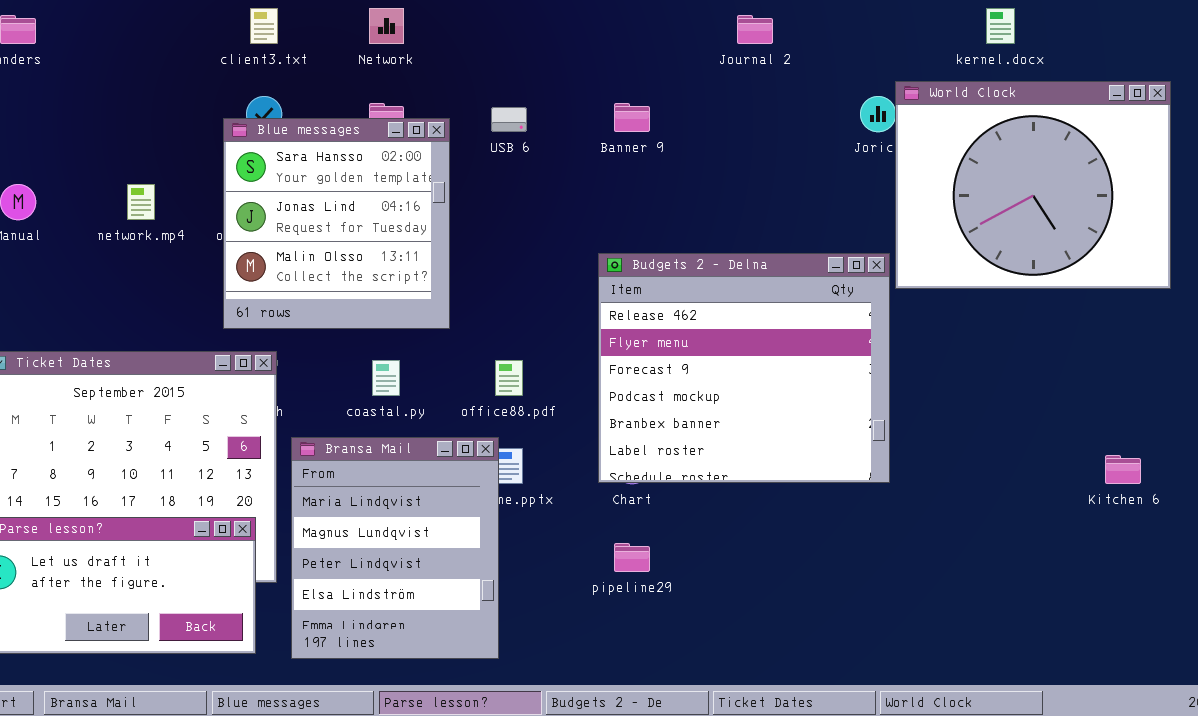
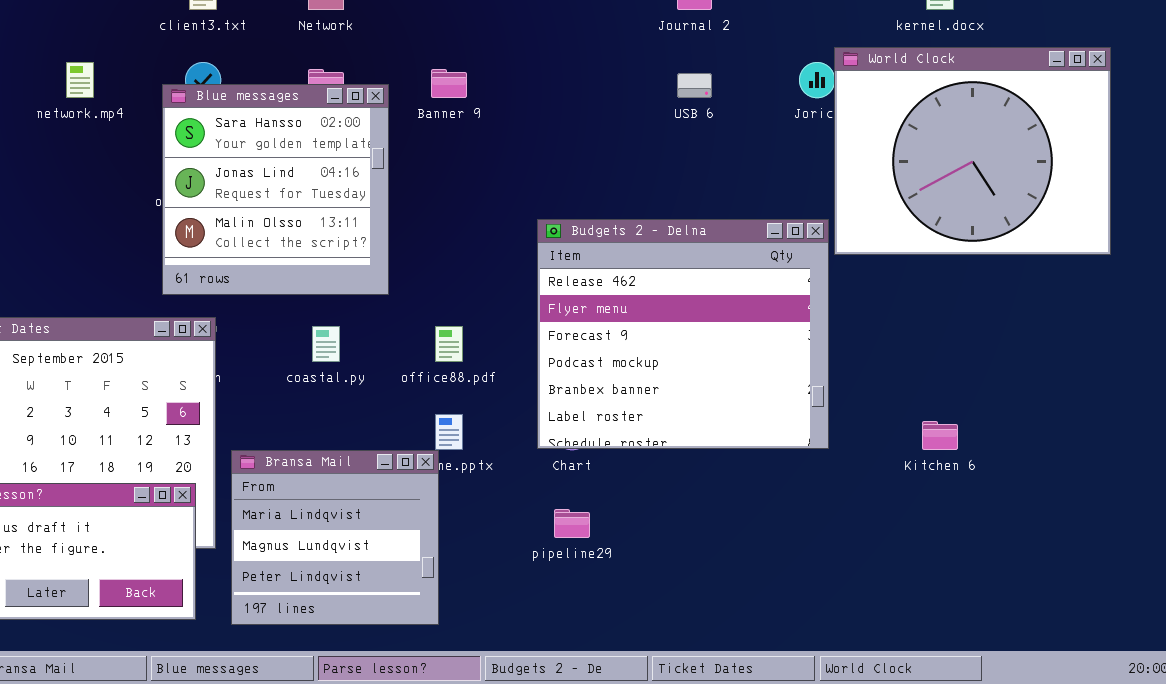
Banner 9: [614,103,650,132] -> [431,69,467,98], moved
USB 6: [491,107,527,132] -> [677,73,712,98], moved
network.mp4: [127,184,155,220] -> [66,62,94,98], moved
Bransa Mail: [291,437,499,659] -> [231,450,439,625], resized
Kitchen 6: [1105,455,1141,484] -> [922,421,958,450], moved

